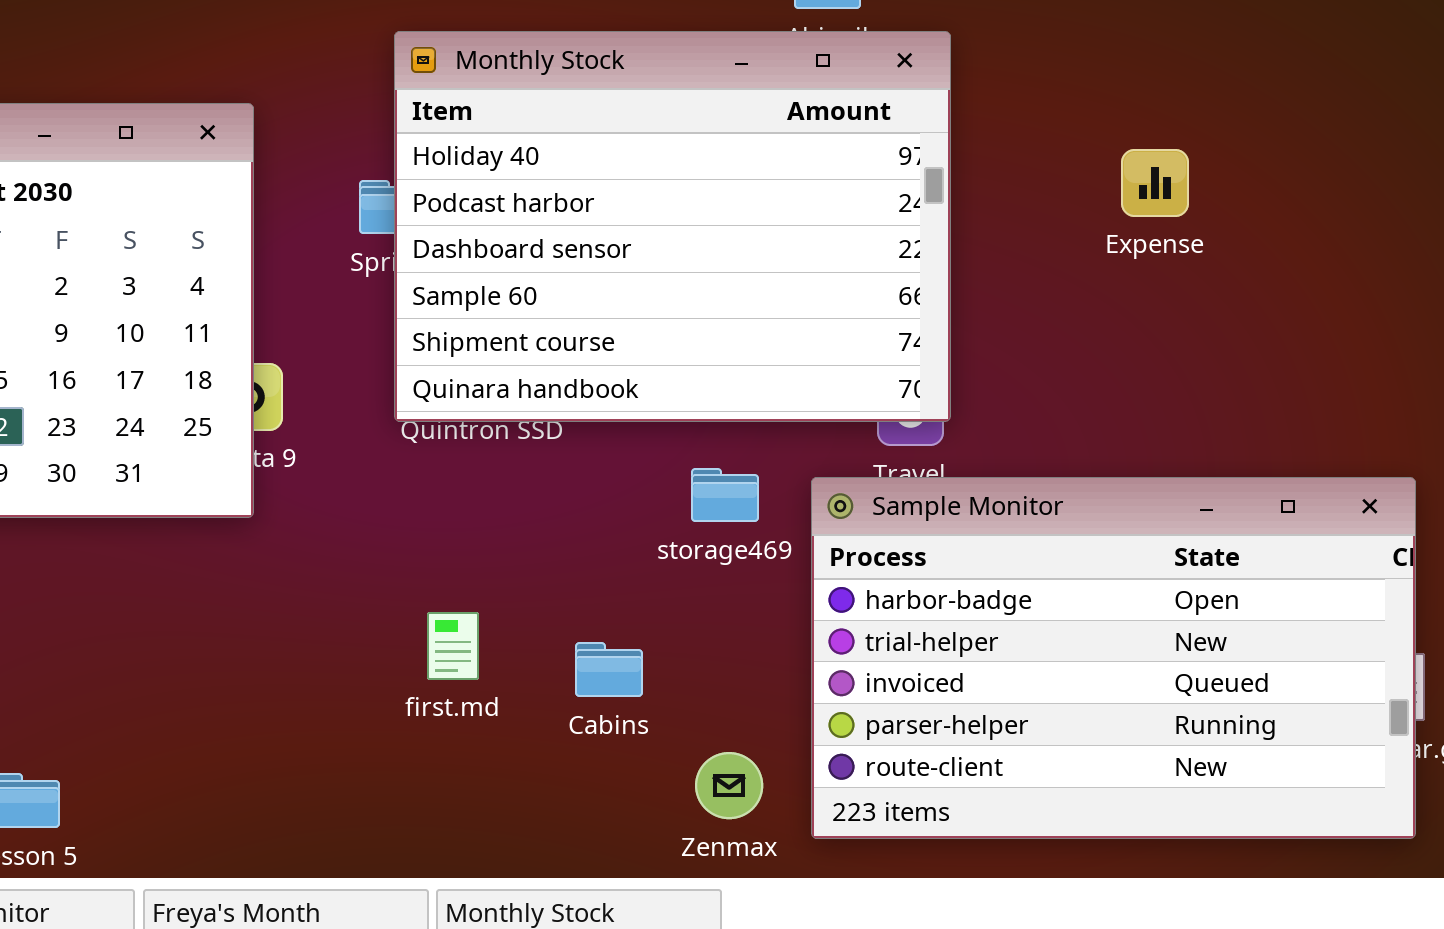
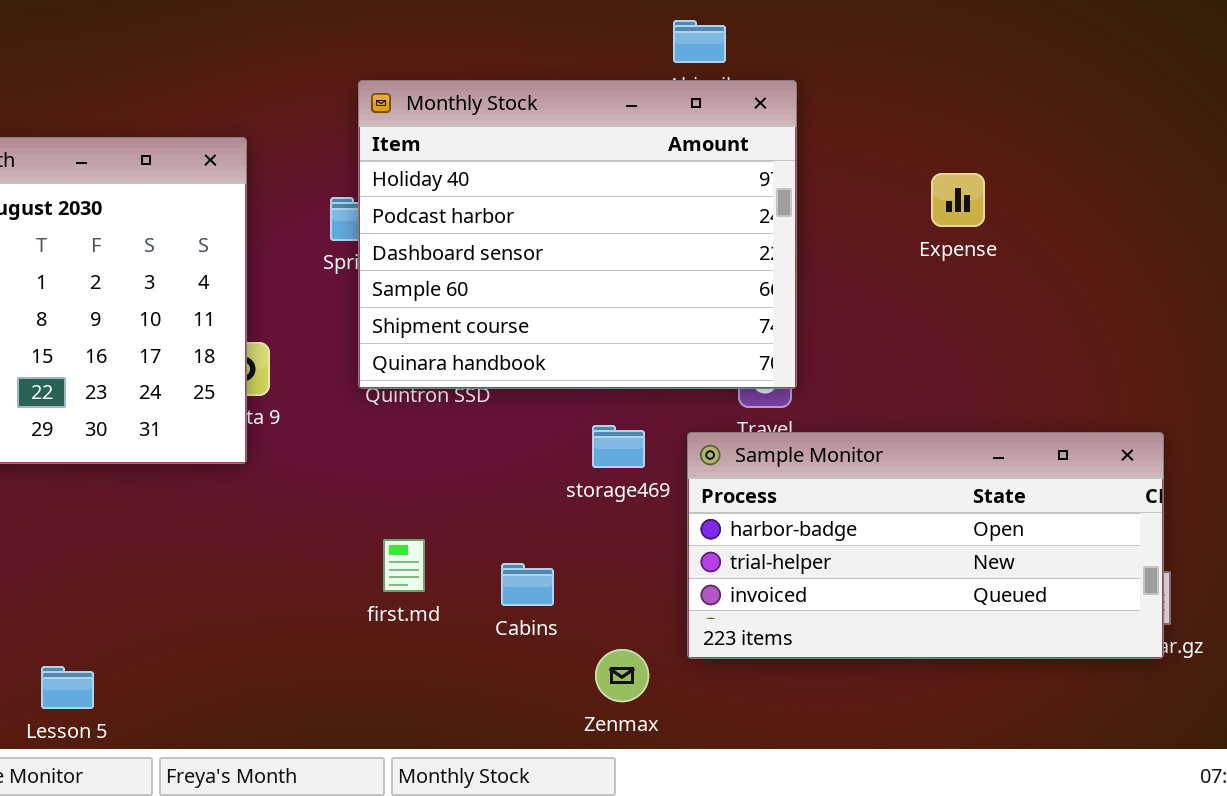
Sample Monitor: [811,477,1416,839] -> [687,432,1164,659], resized

